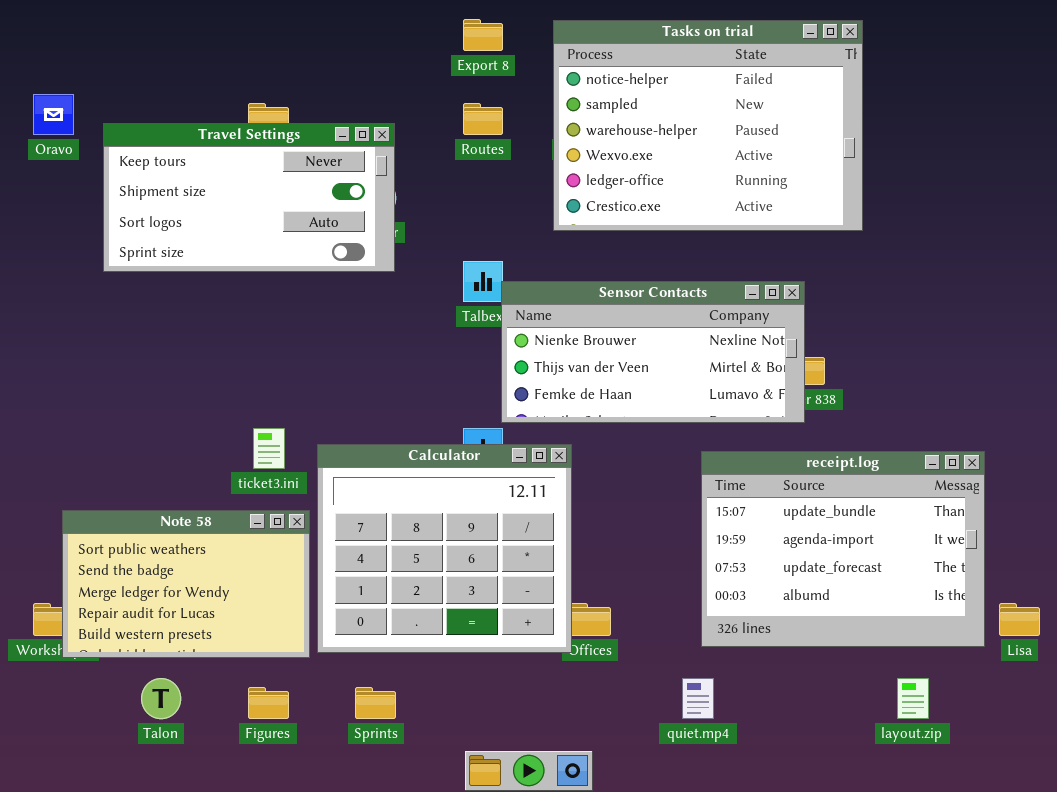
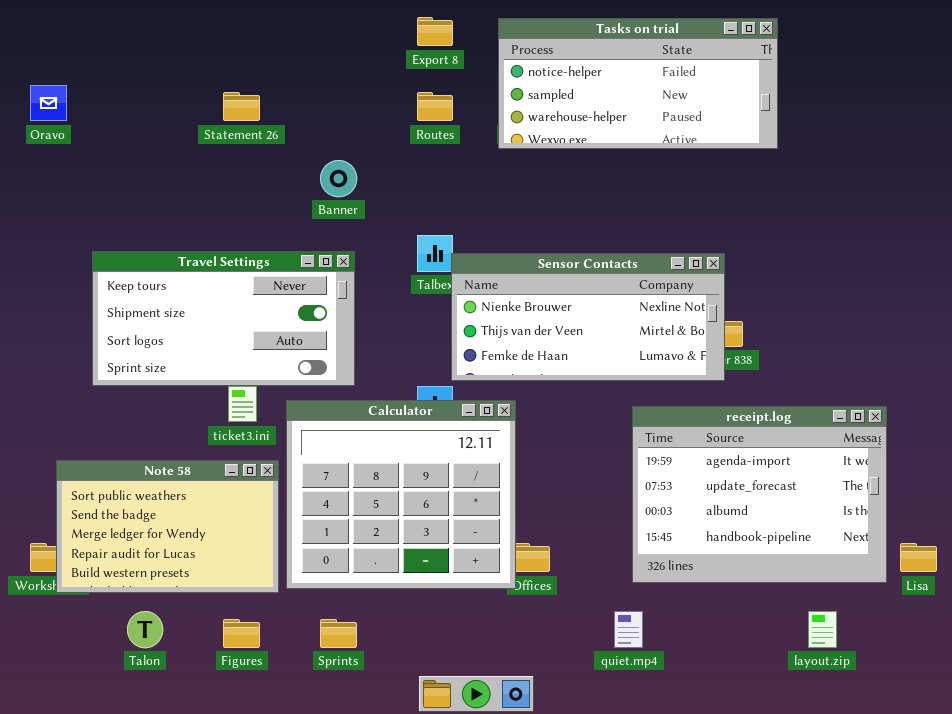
Tasks on trial: [553,20,863,231] -> [498,18,778,149], resized
Travel Settings: [103,123,395,272] -> [92,251,355,386], moved
receipt.log: [701,451,985,647] -> [632,406,887,583], scrolled down 1 row

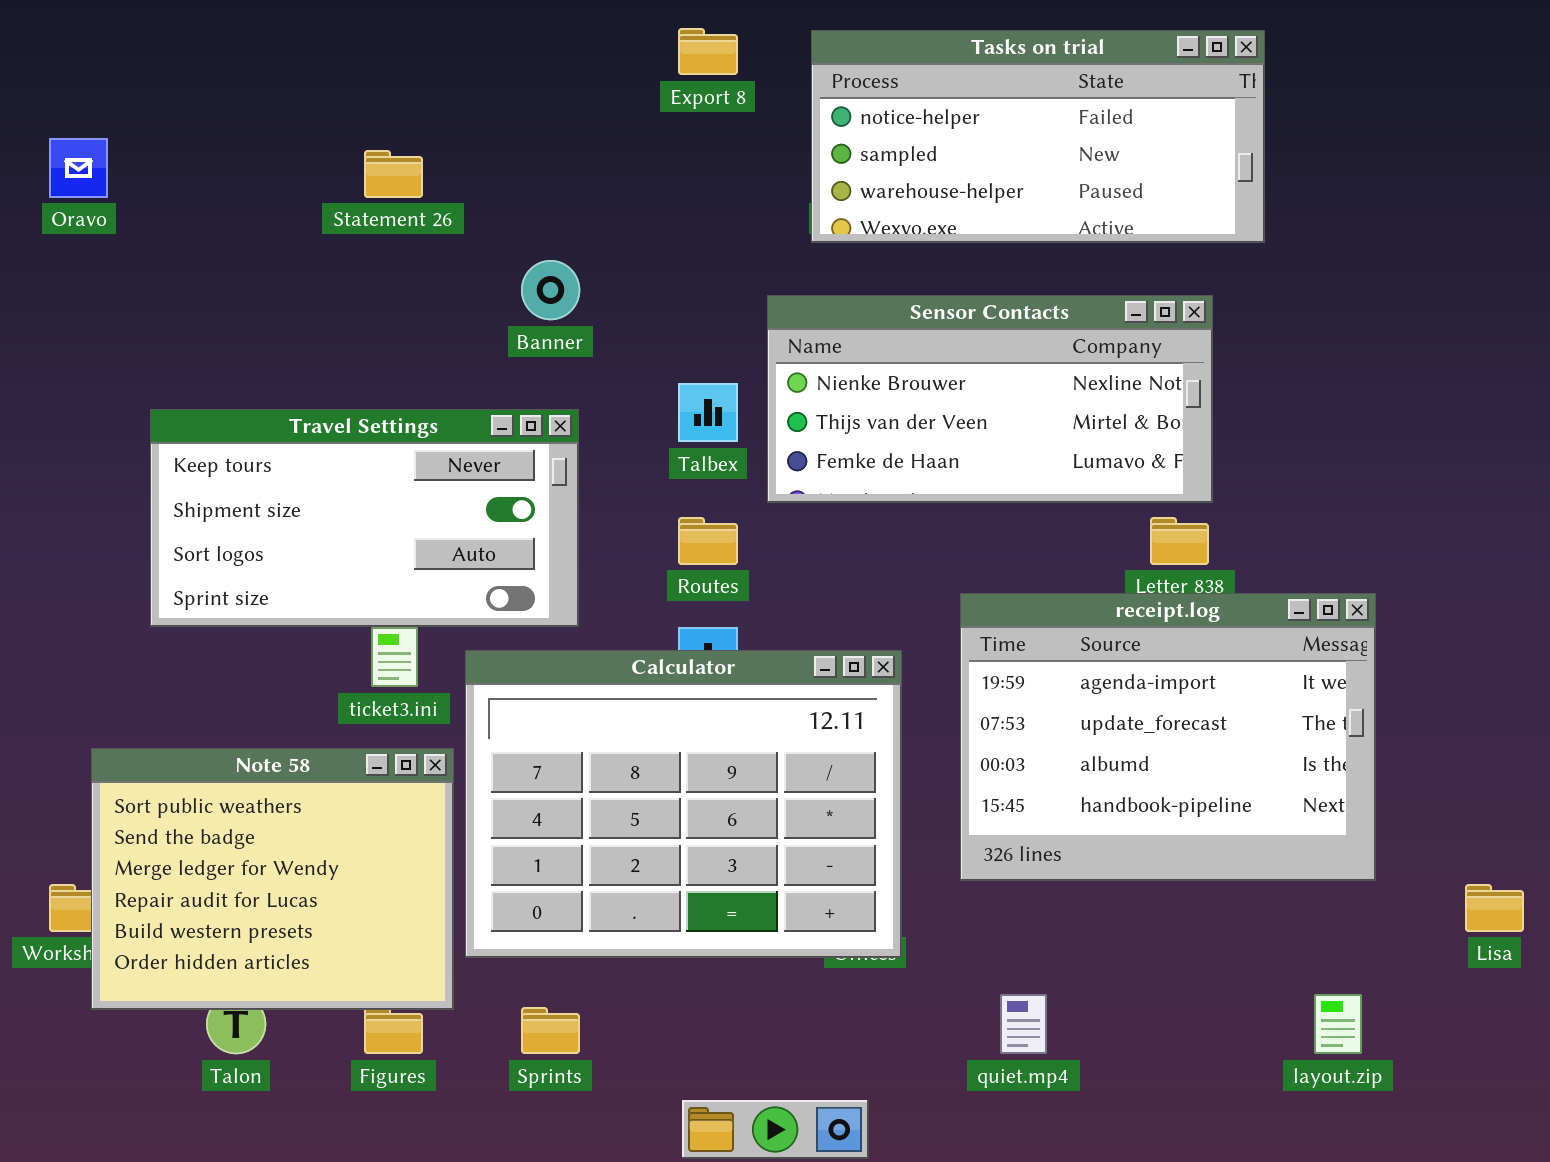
Routes: [417,92,453,121] -> [678,517,738,565], moved
Sensor Contacts: [451,253,725,381] -> [767,295,1213,503], moved
Calculator: [286,400,516,589] -> [465,650,902,958], resized
receipt.log: [632,406,887,583] -> [960,593,1376,881], moved
Note 58: [56,460,279,593] -> [91,748,454,1010], resized

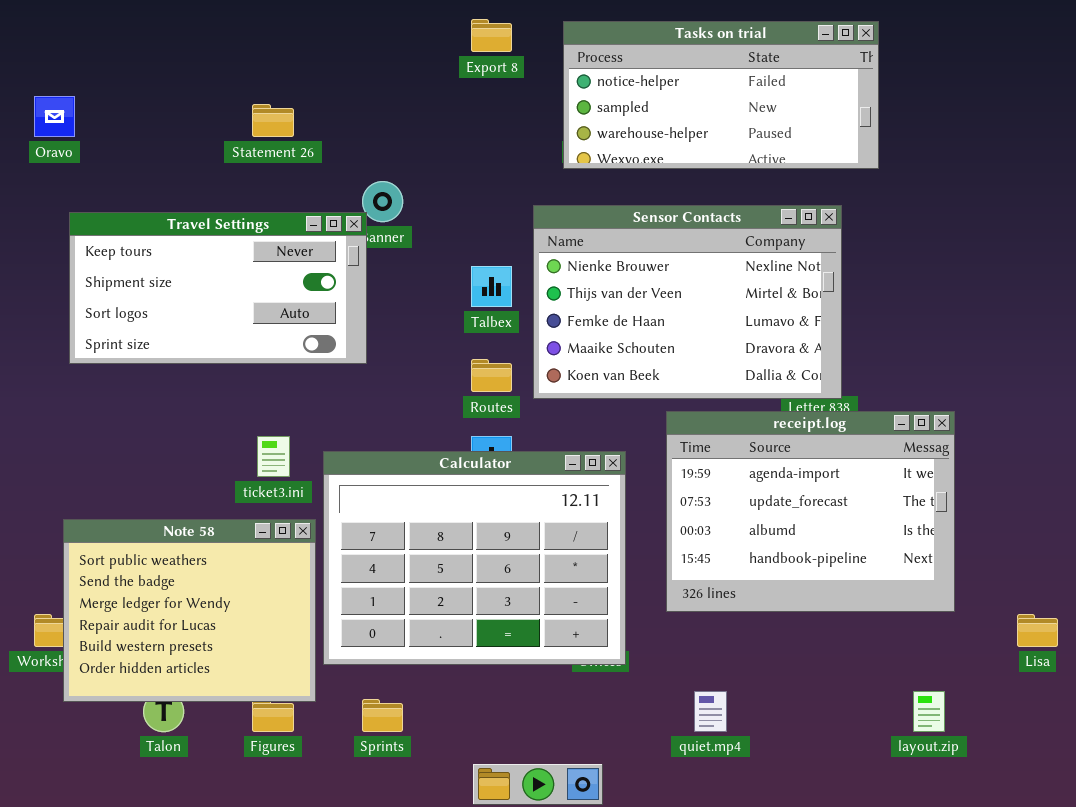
Sensor Contacts: [767,295,1213,503] -> [533,205,842,399], resized
Travel Settings: [150,409,579,627] -> [69,212,367,364], moved

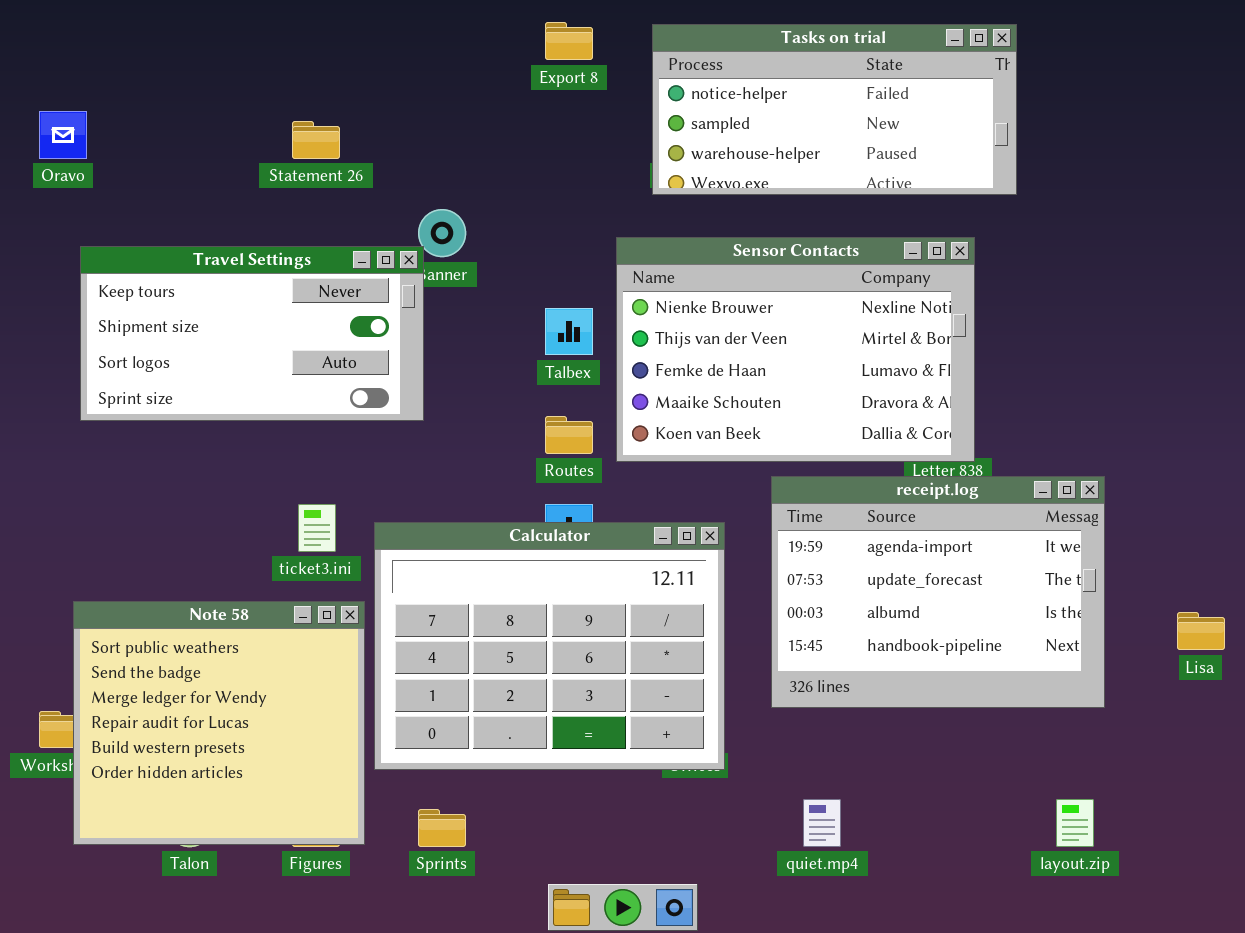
Note 58: [63,519,316,702] -> [73,601,365,845], resized
Lisa: [1017,614,1058,647] -> [1177,612,1225,650], moved

